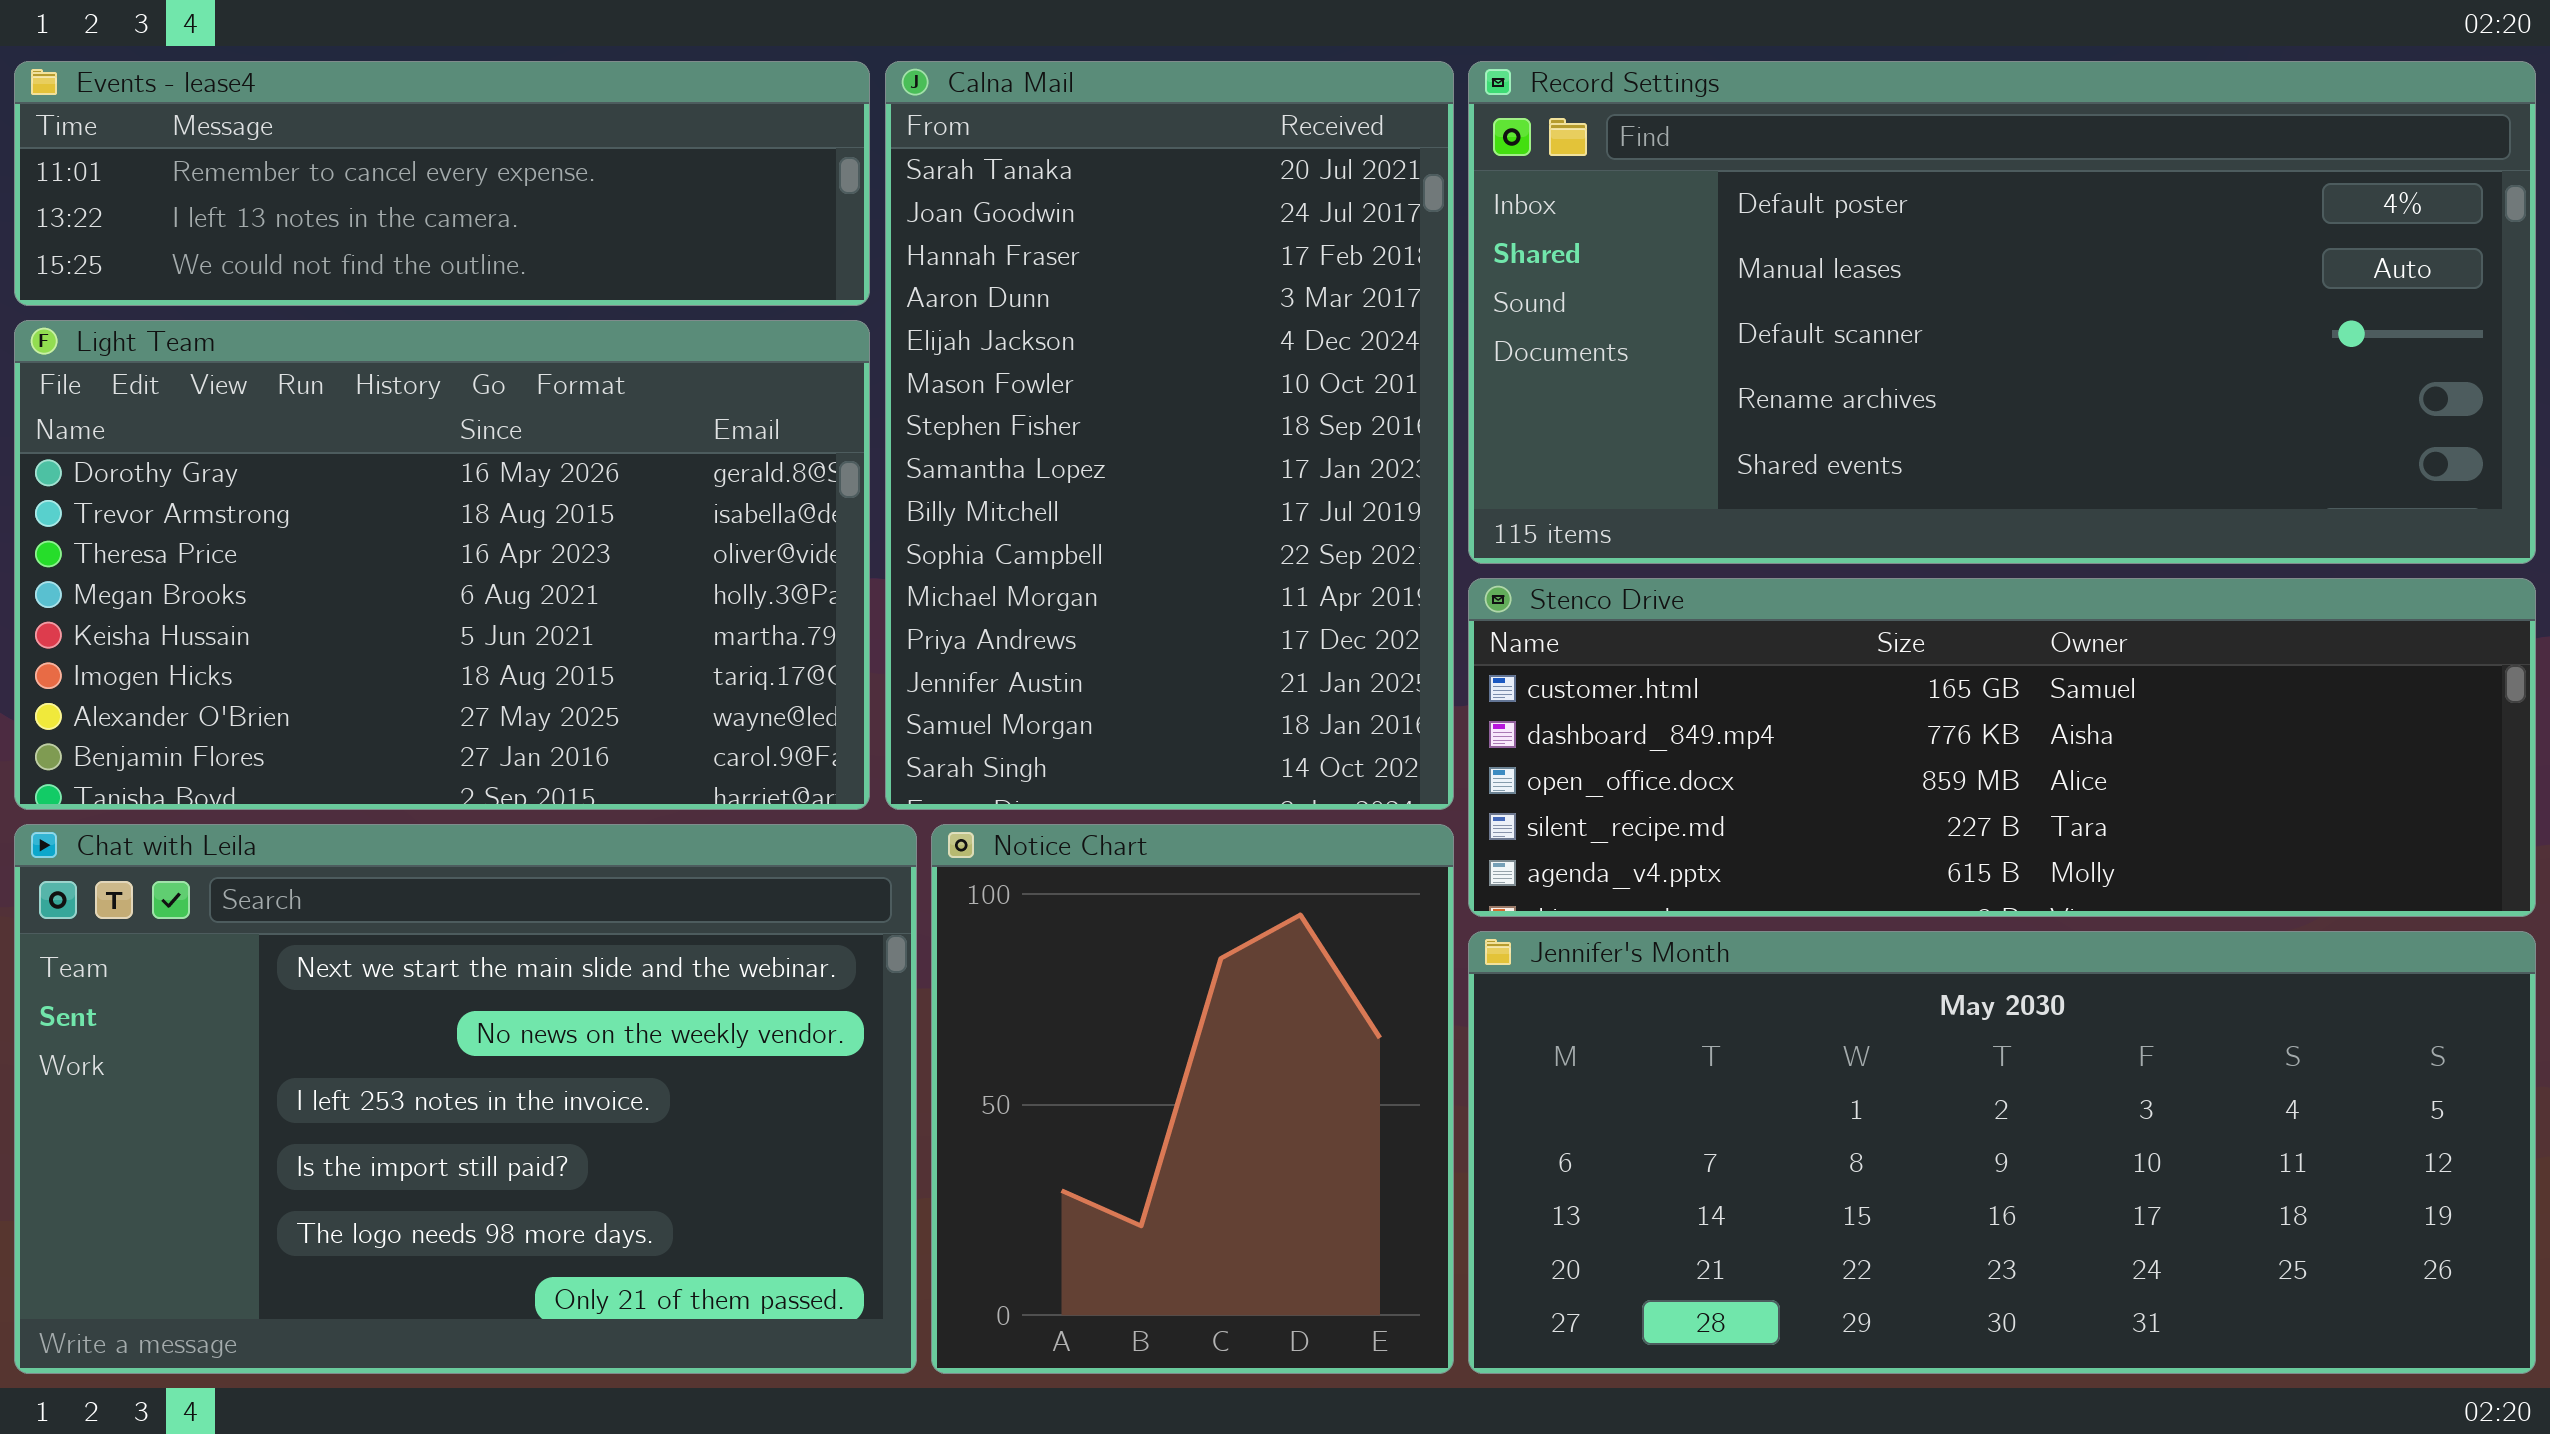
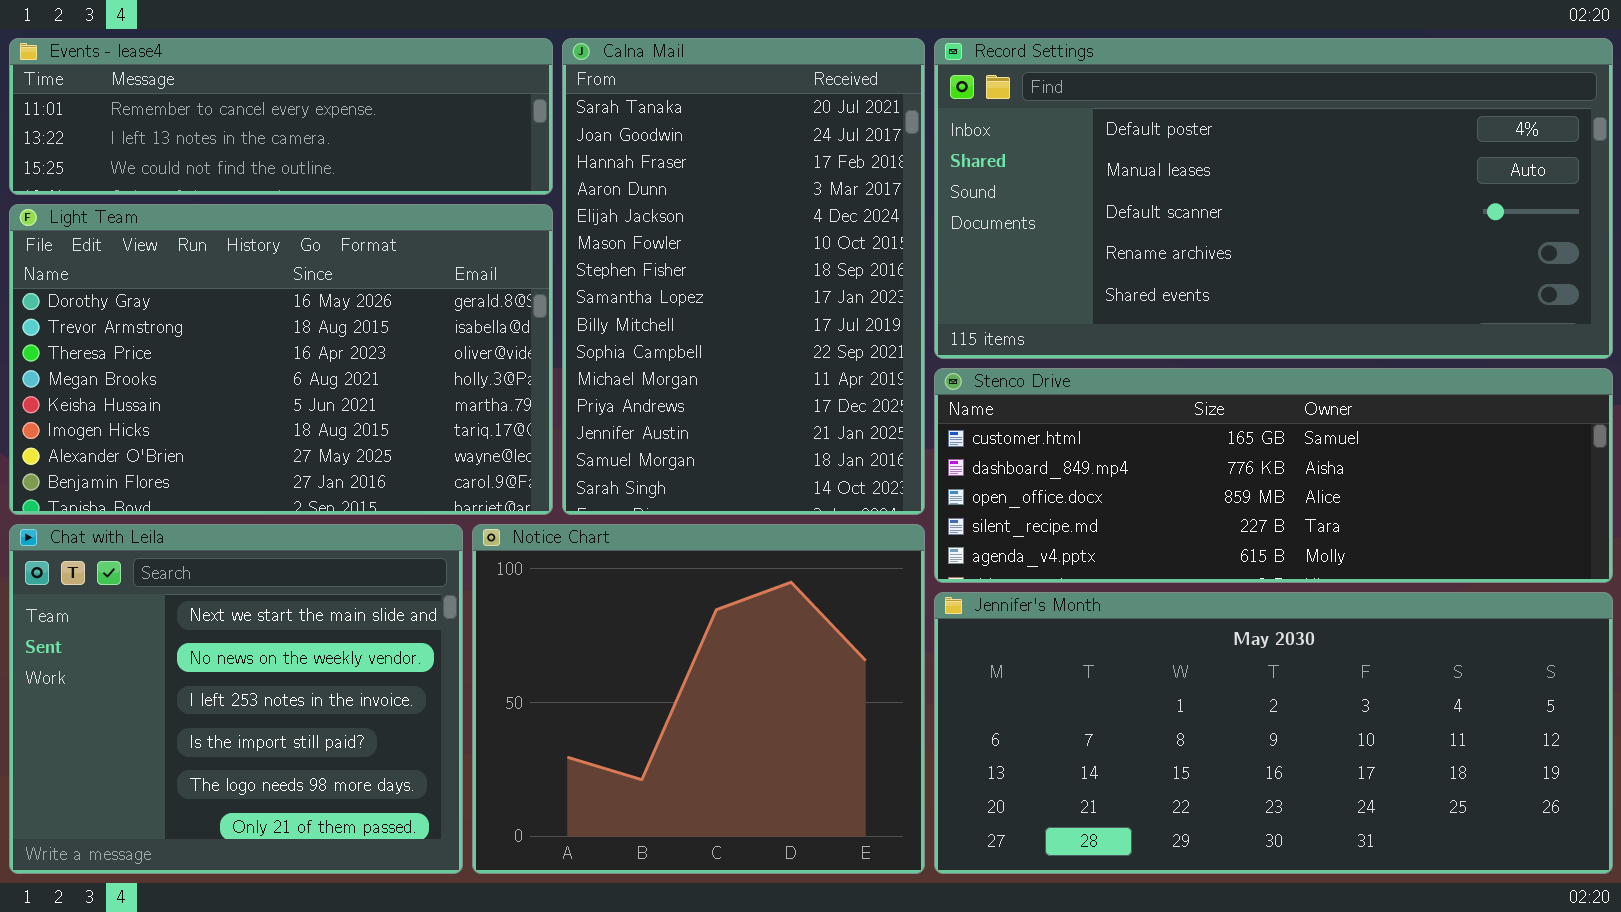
Chat with Leila: [14,824,917,1374] -> [9,524,463,874], resized
Notice Chart: [931,824,1454,1374] -> [472,524,925,874], resized

